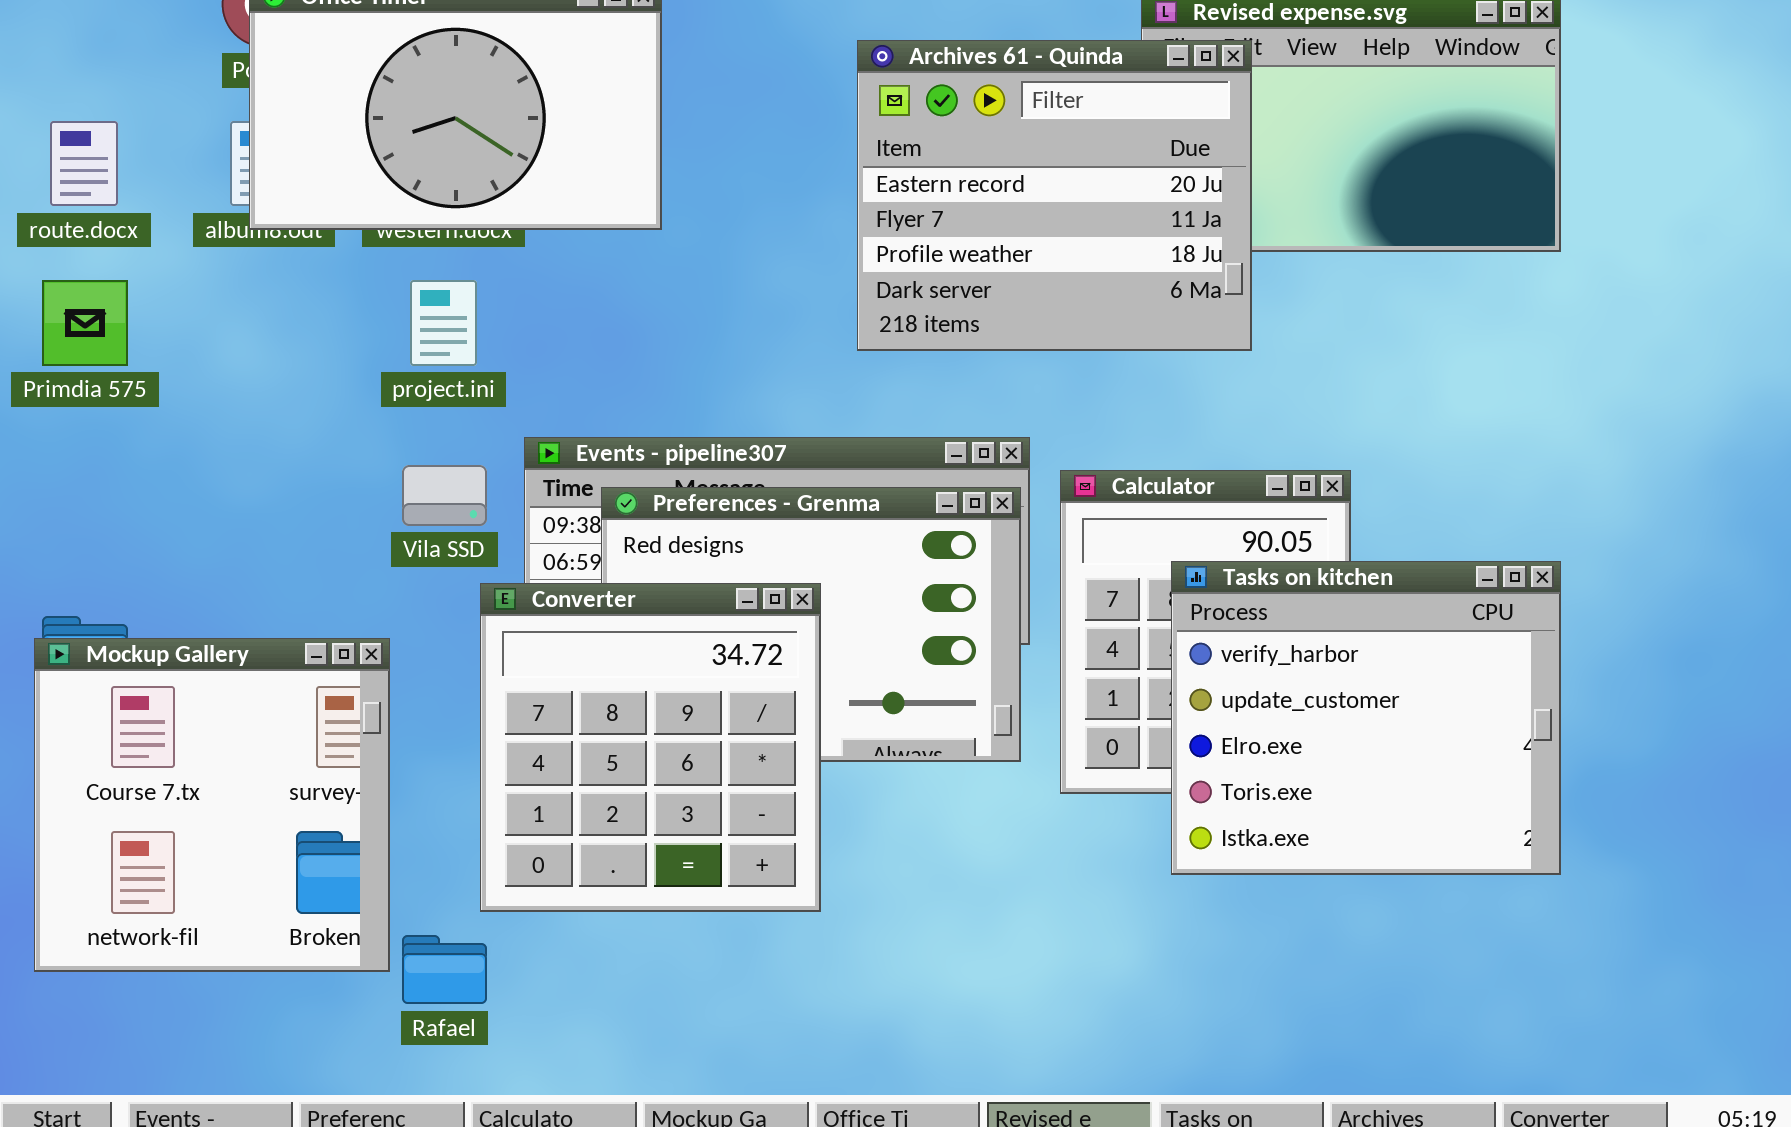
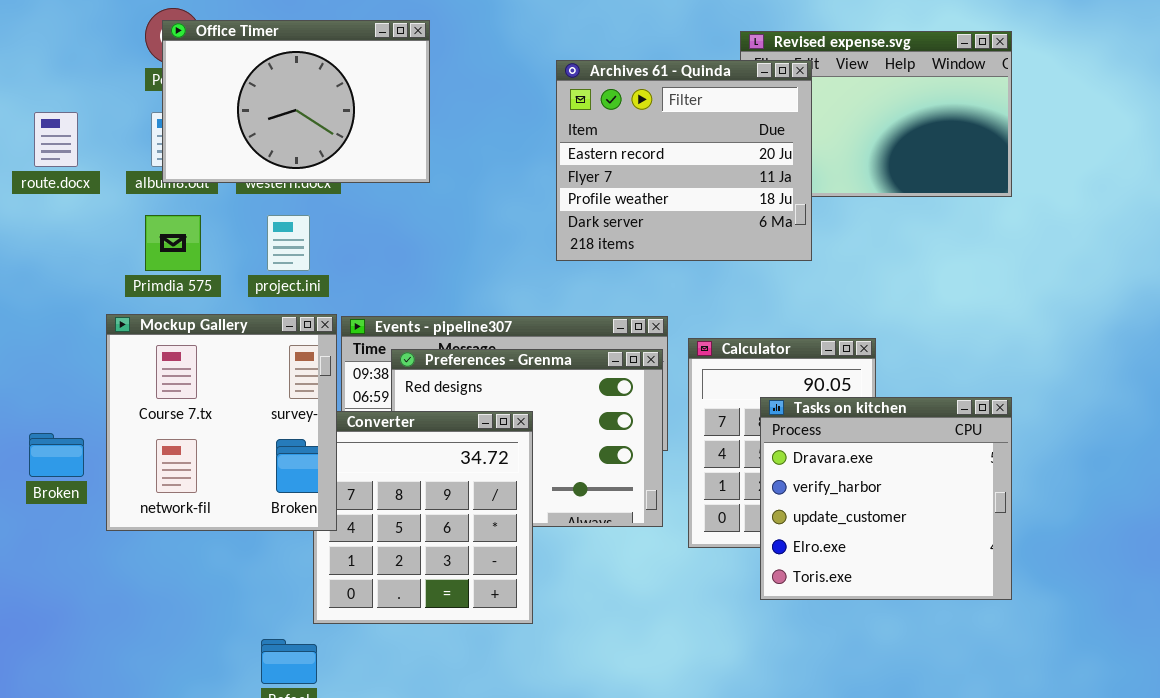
Primdia 575: [42,280,128,366] -> [145,215,201,271], moved
Tasks on kitchen: [1171,561,1561,875] -> [760,397,1012,600], scrolled up 1 row
Mockup Gallery: [34,638,390,972] -> [106,314,337,531], moved

